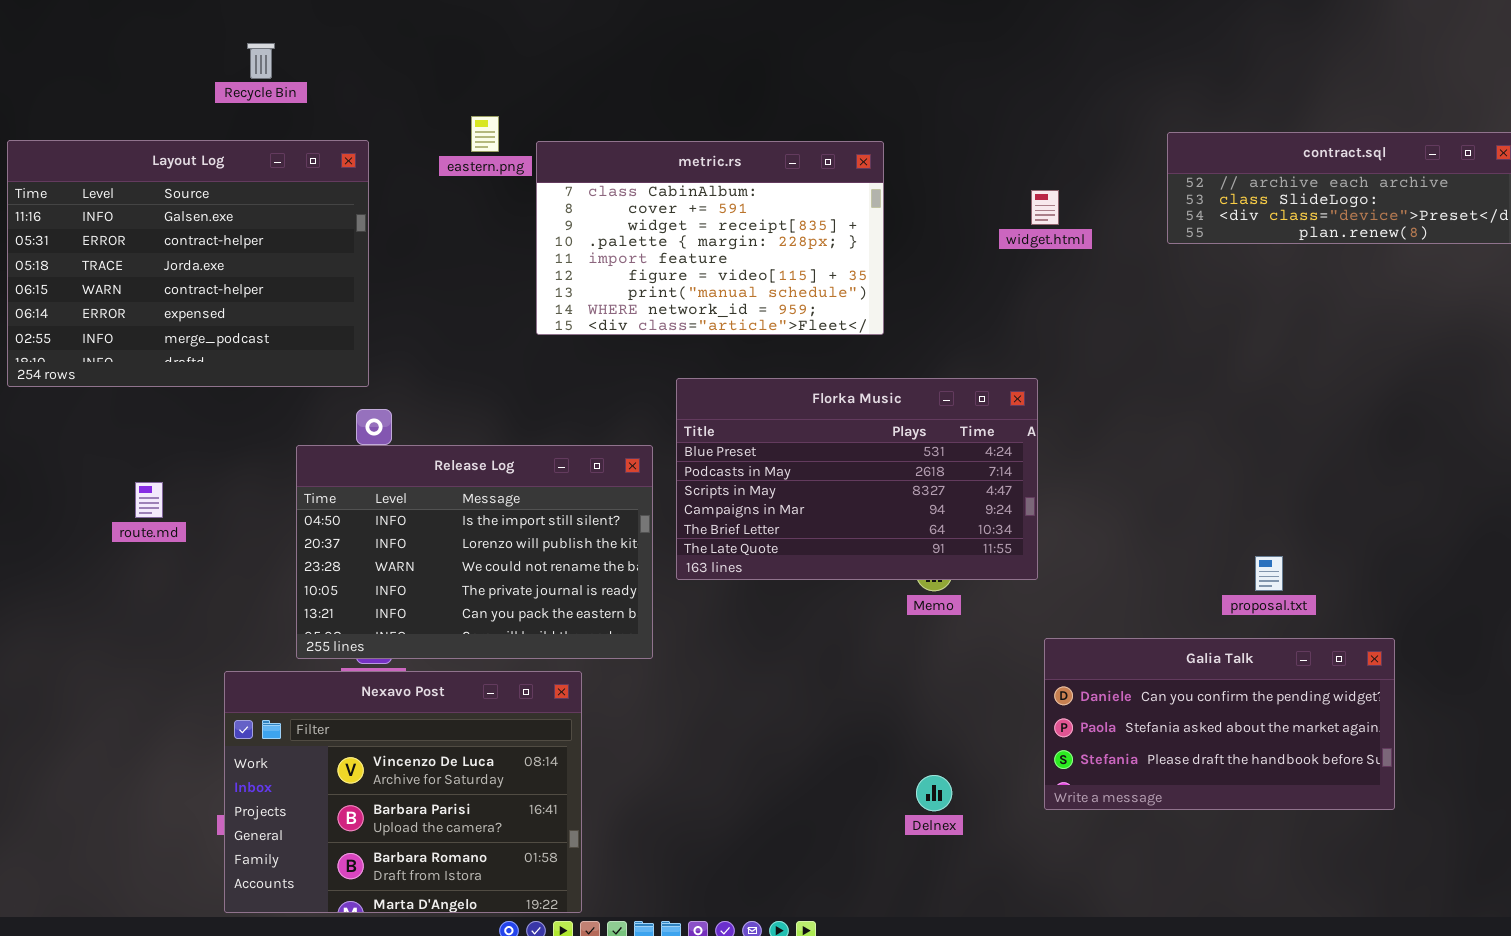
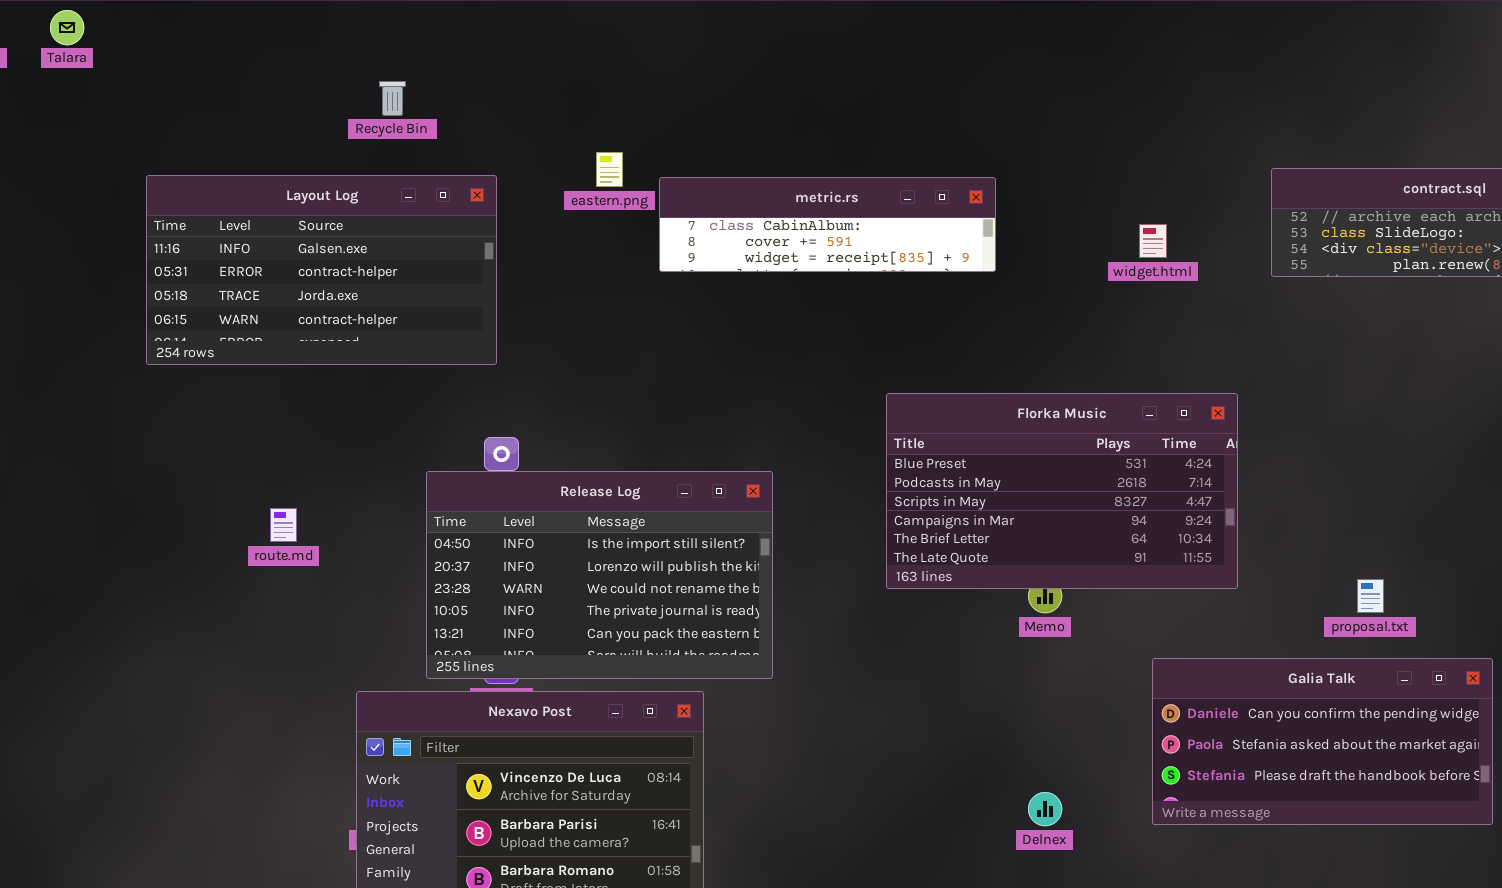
Layout Log: [7,140,369,387] -> [146,175,497,365], resized
metric.rs: [536,141,884,335] -> [659,177,996,272], resized
Florka Music: [676,378,1038,580] -> [886,393,1238,589], moved

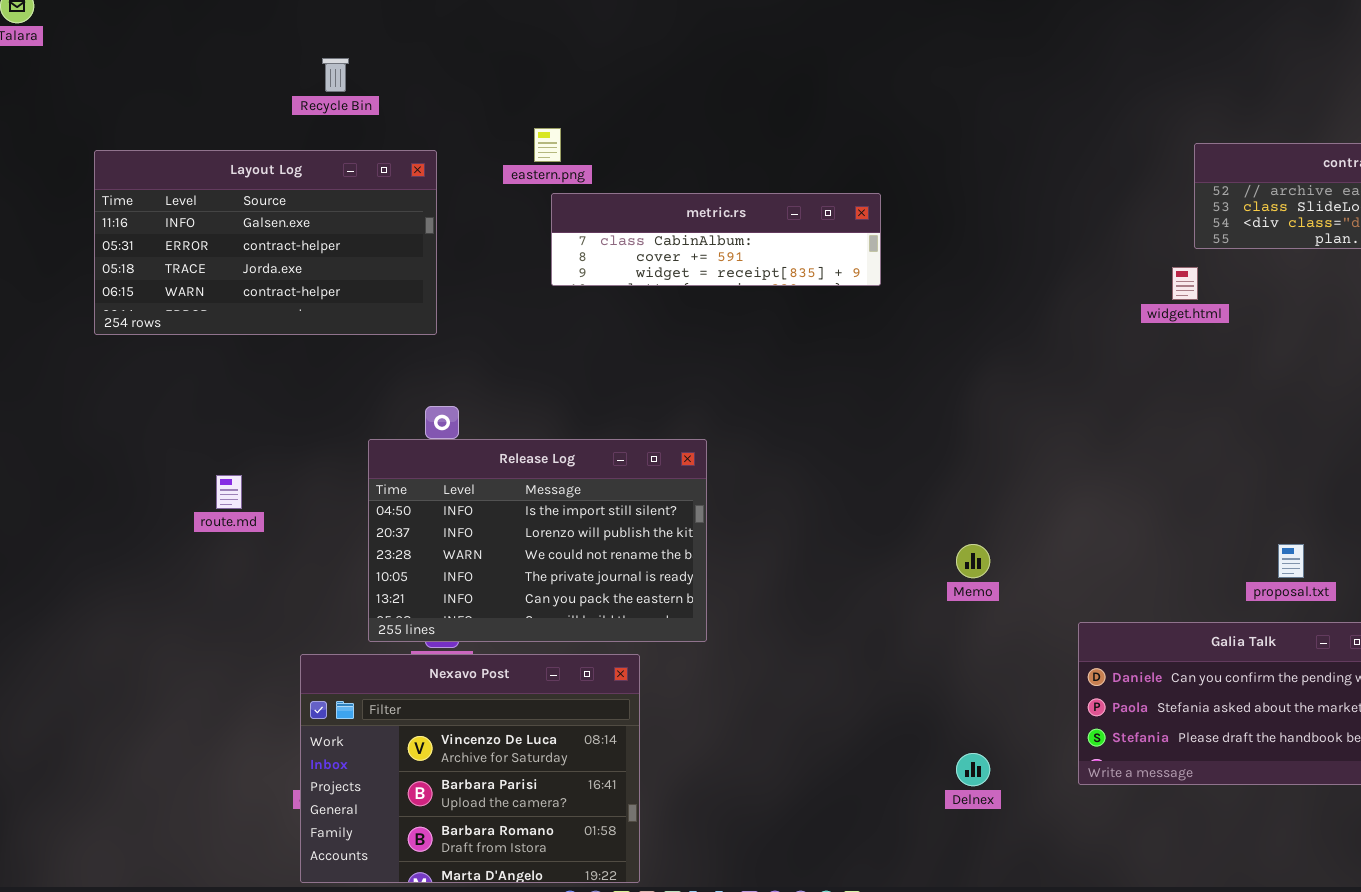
metric.rs: [659,177,996,272] -> [551,193,881,286], moved
widget.html: [1139,224,1167,258] -> [1172,267,1198,300], moved
Florka Music: [886,393,1238,589] -> none, closed

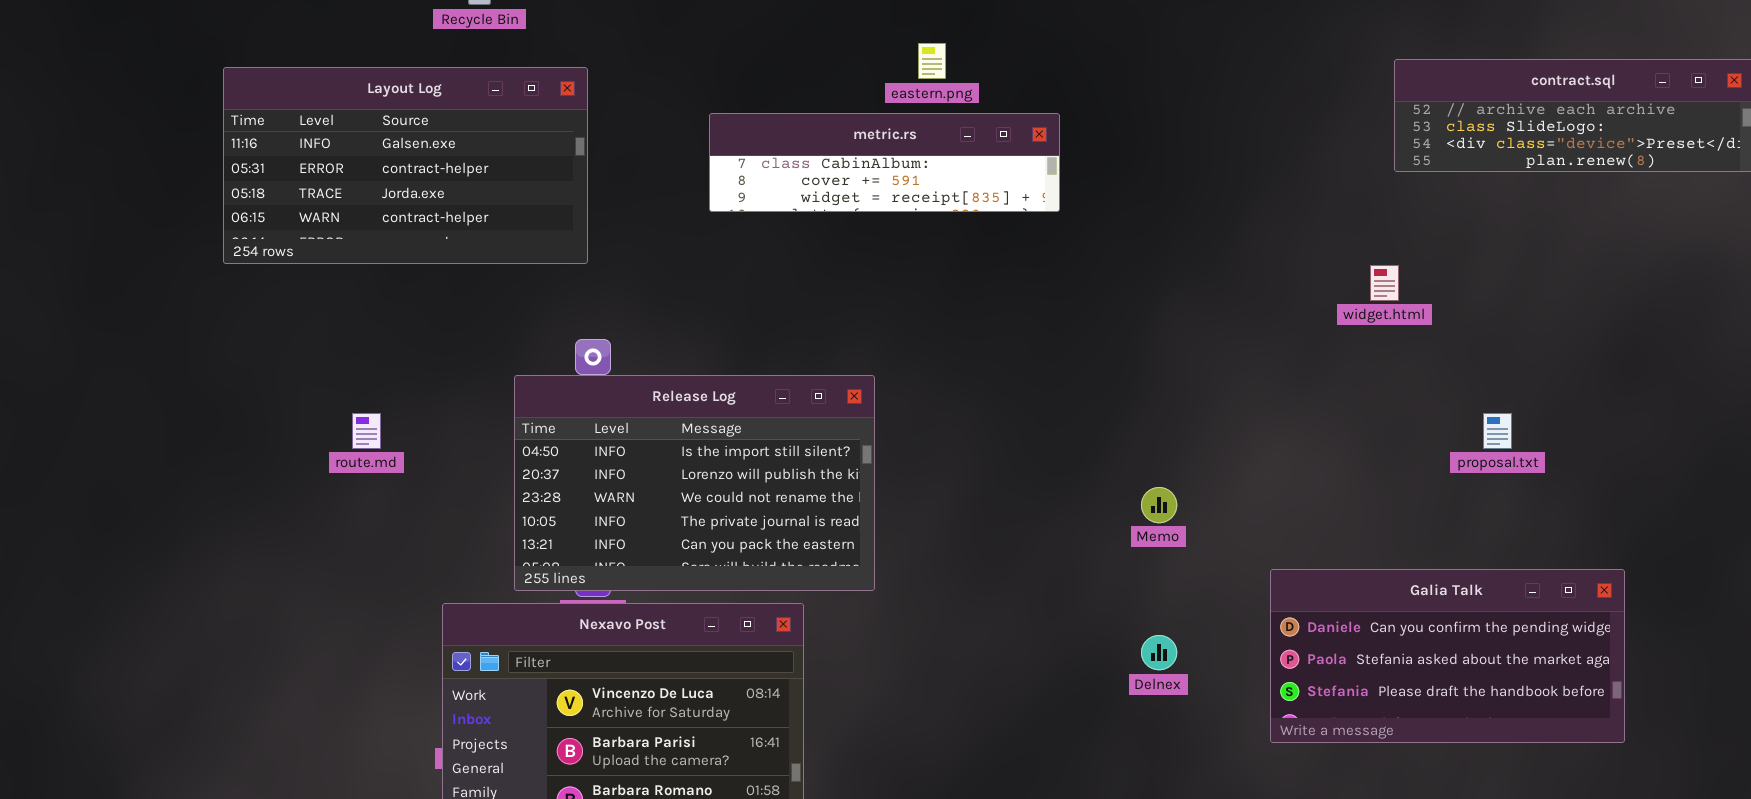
eastern.png: [534,128,561,162] -> [918,43,946,79], moved
widget.html: [1172,267,1198,300] -> [1370,265,1399,301], moved
proposal.txt: [1278,544,1304,578] -> [1483,413,1512,449], moved
Delnex: [956,753,990,786] -> [1141,635,1177,670], moved

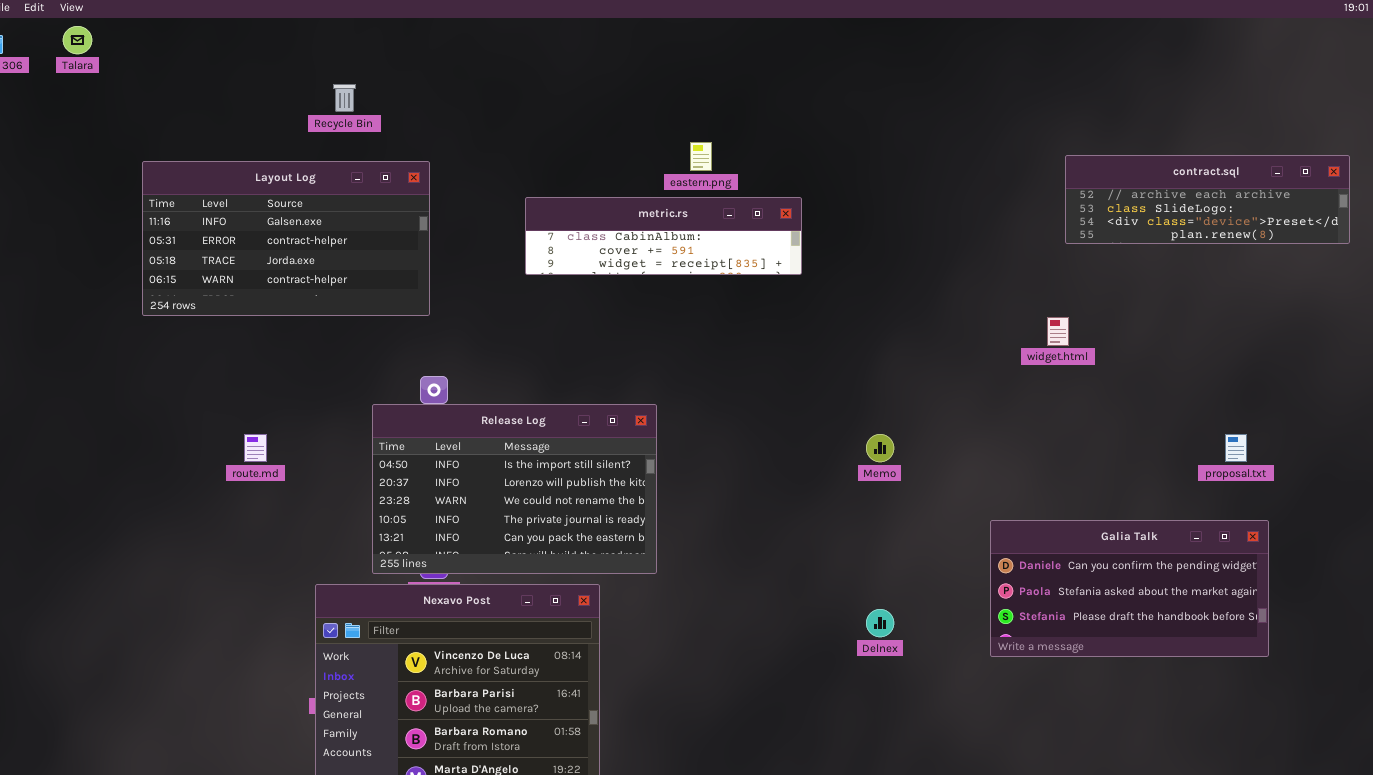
proposal.txt: [1483,413,1512,449] -> [1225,434,1247,462], moved
Memo: [1141,487,1177,523] -> [866,434,894,462], moved
Galia Talk: [1270,569,1625,743] -> [990,520,1269,657], moved

